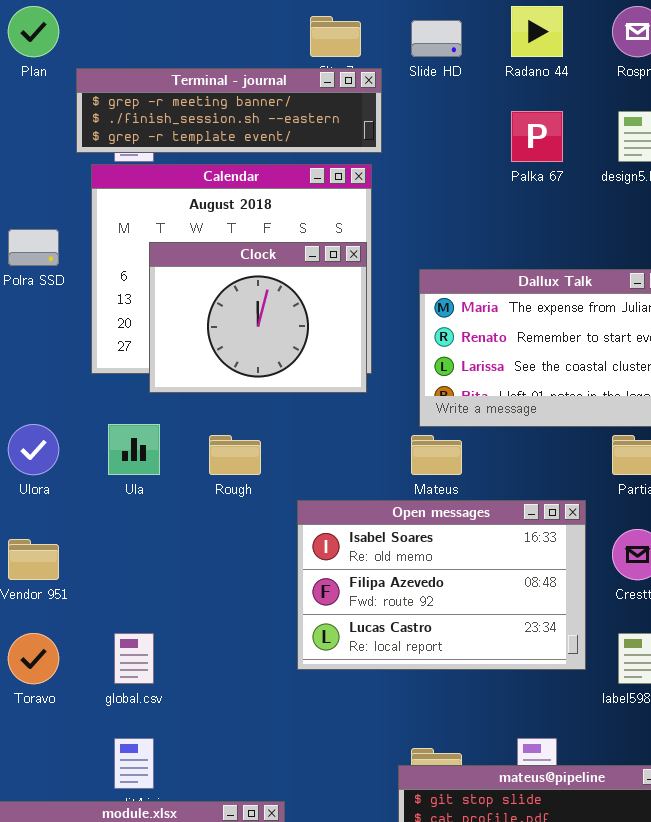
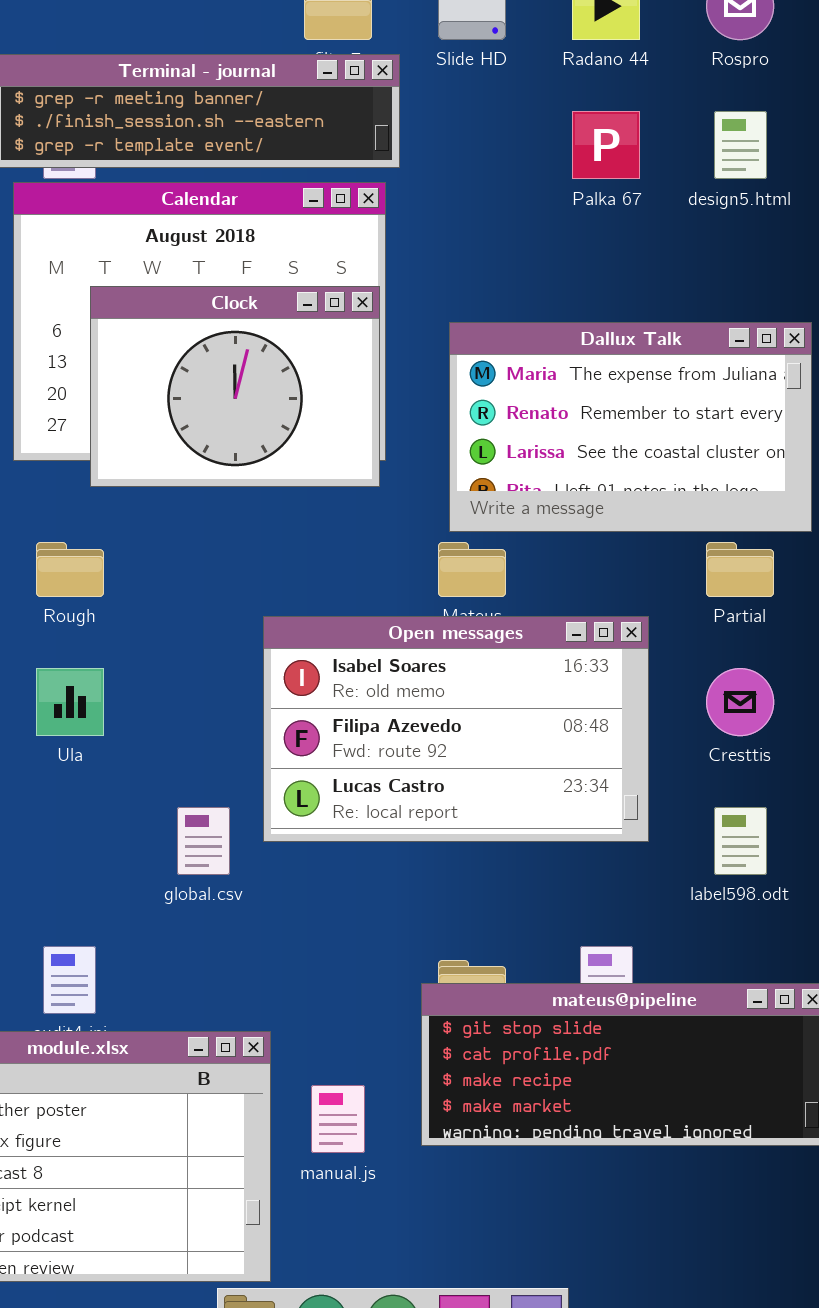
Ula: [108,424,160,475] -> [36,668,104,736], moved
Rough: [209,435,261,475] -> [36,542,104,597], moved
Open messages: [297,500,586,670] -> [263,616,649,842], moved
global.csv: [114,633,154,684] -> [177,807,230,875], moved

